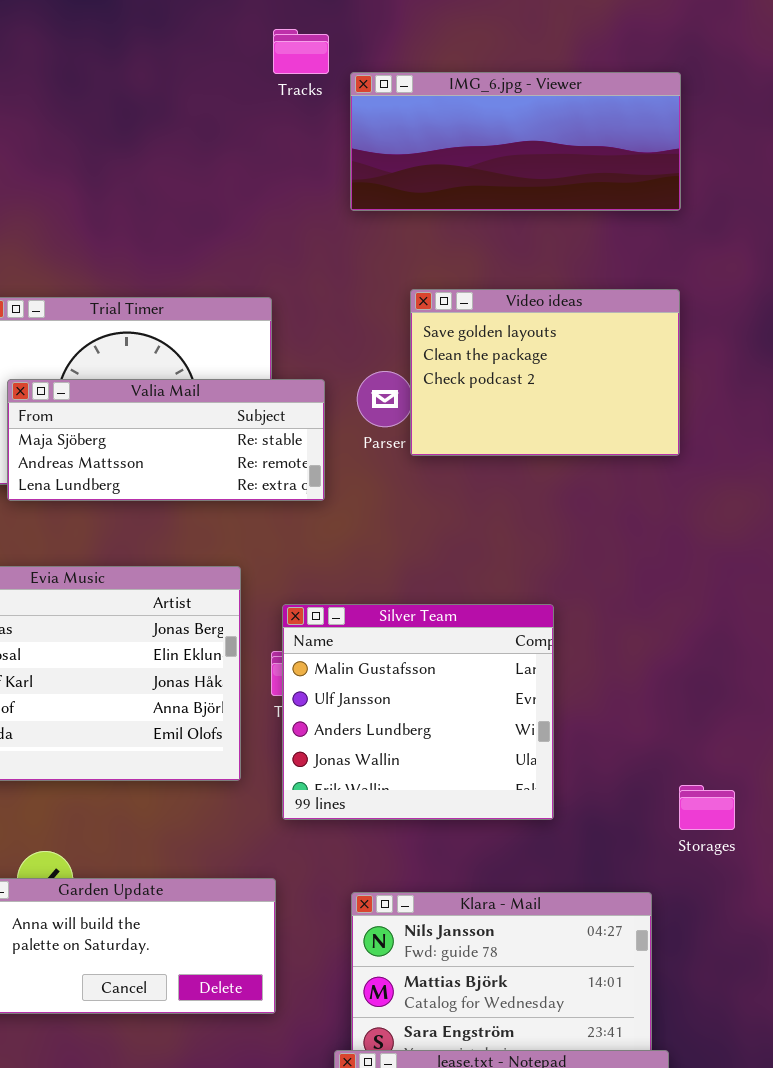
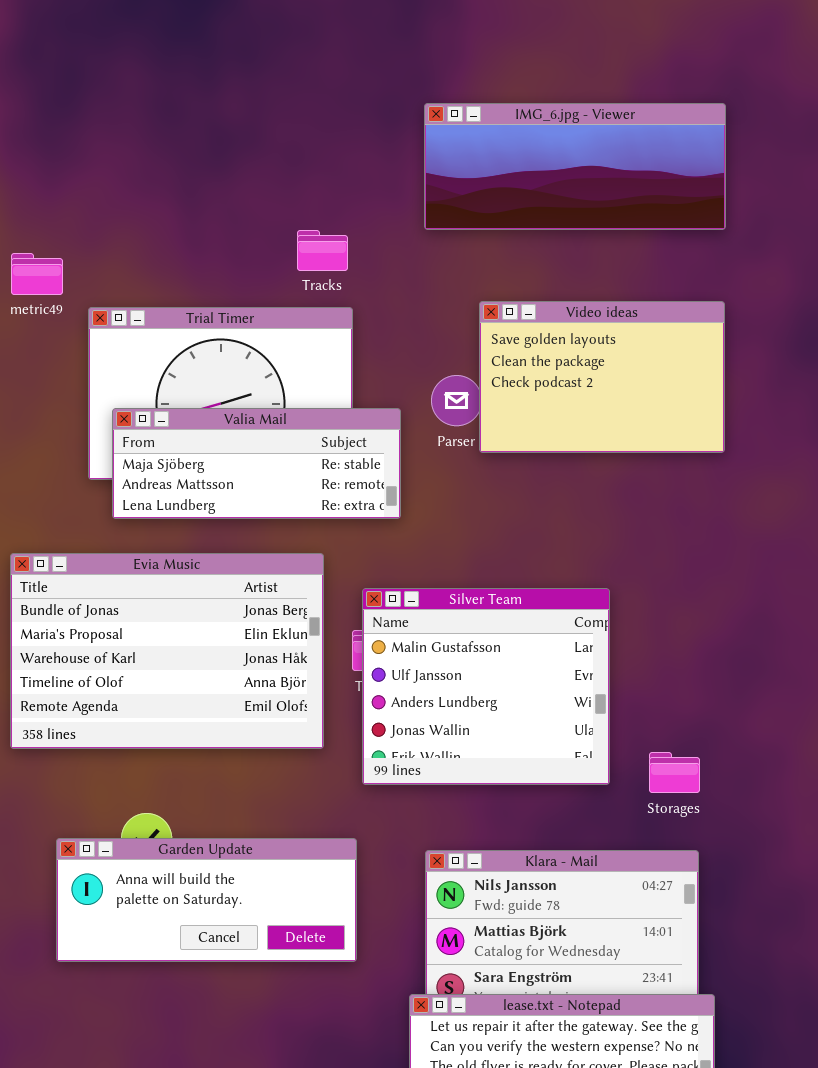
Tracks: [273,29,329,74] -> [297,230,348,271], moved
Valia Mail: [7,379,325,501] -> [112,408,401,519], moved
Storages: [679,785,735,830] -> [649,752,700,793], moved

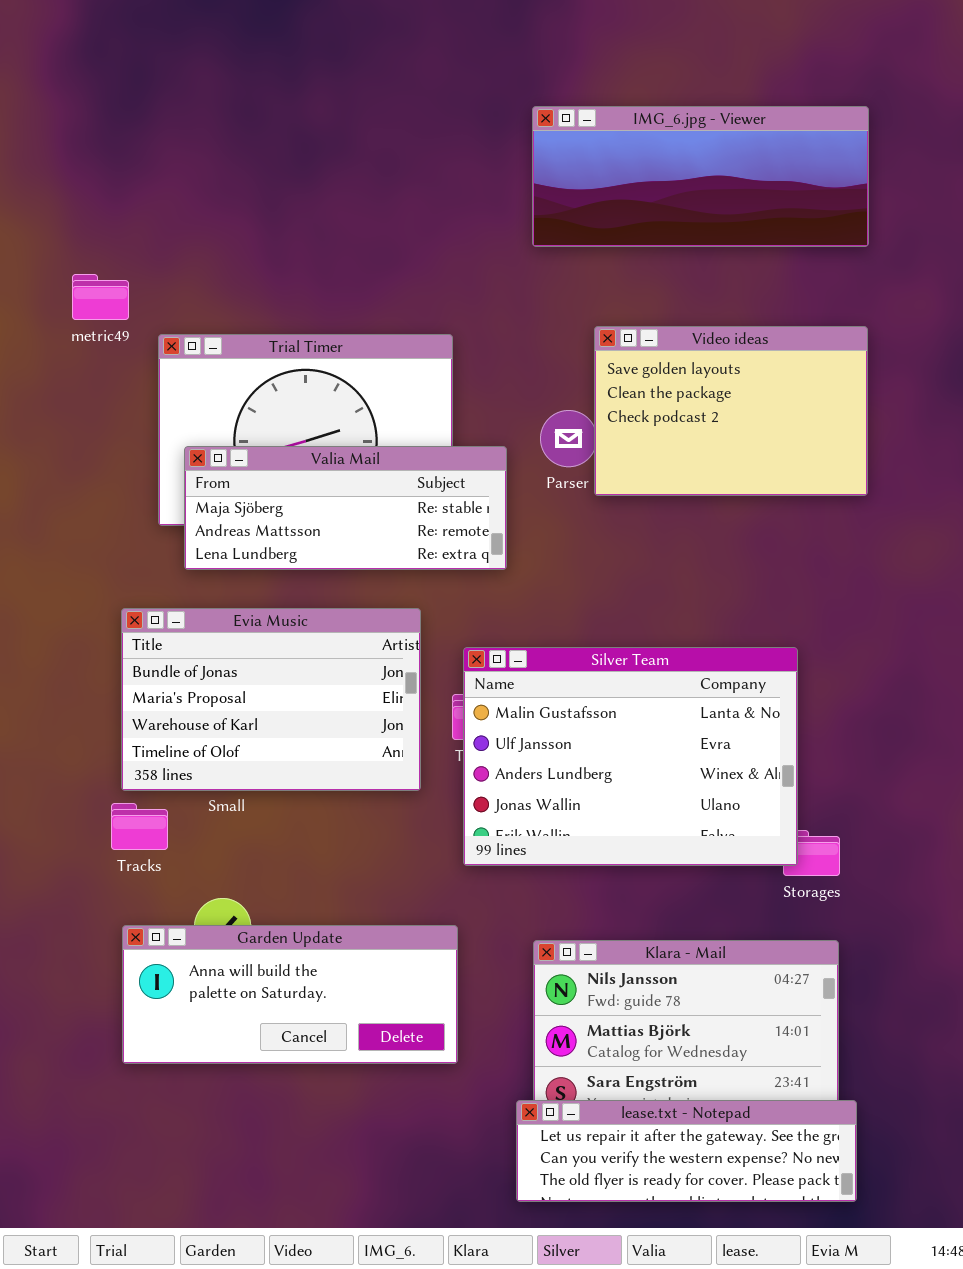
Tracks: [297,230,348,271] -> [111,803,168,850], moved
Evia Music: [10,553,324,749] -> [121,608,421,791], resized
Silver Team: [362,588,610,785] -> [463,647,798,866], resized

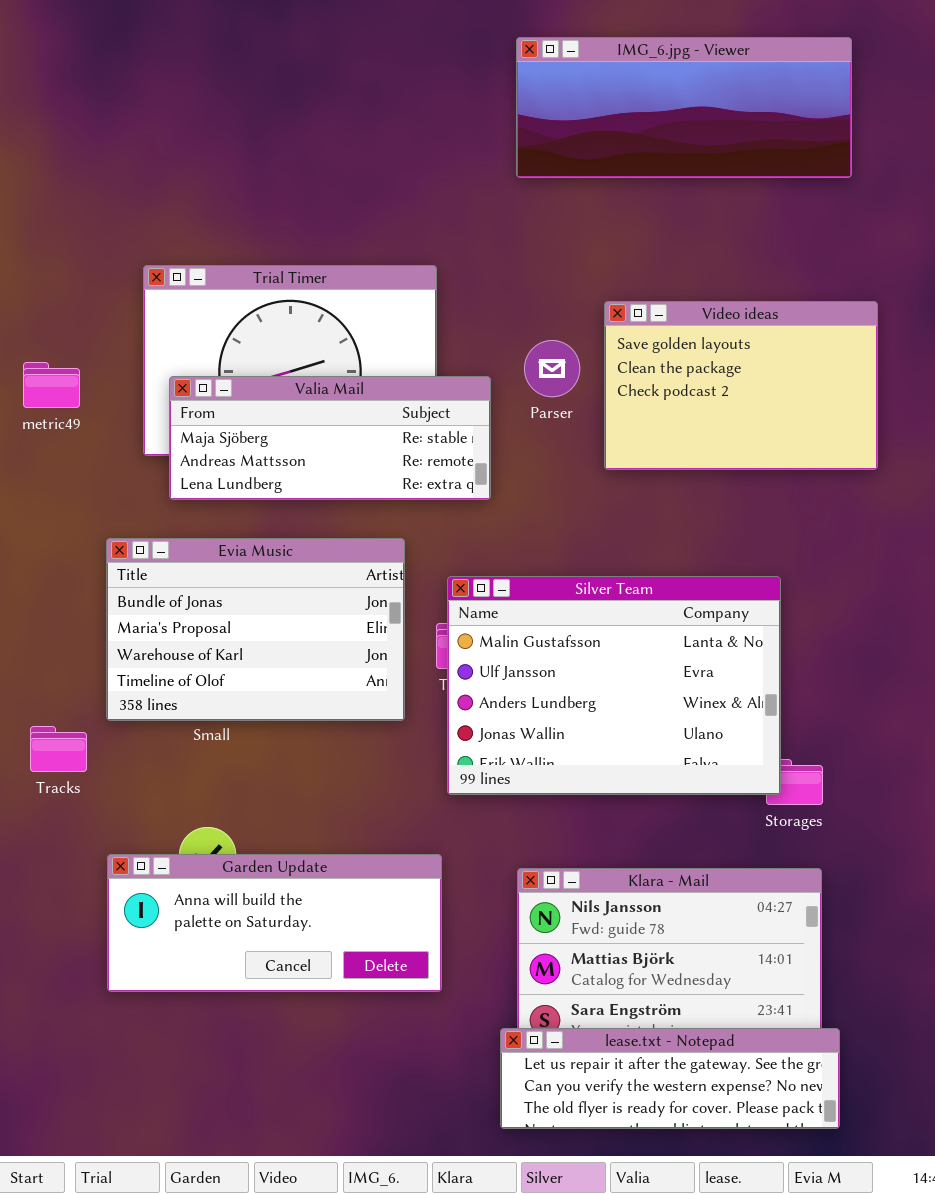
metric49: [72,274,129,320] -> [23,362,80,408], moved
Video ideas: [594,326,868,496] -> [604,301,878,470], moved
Tracks: [111,803,168,850] -> [30,726,87,772], moved

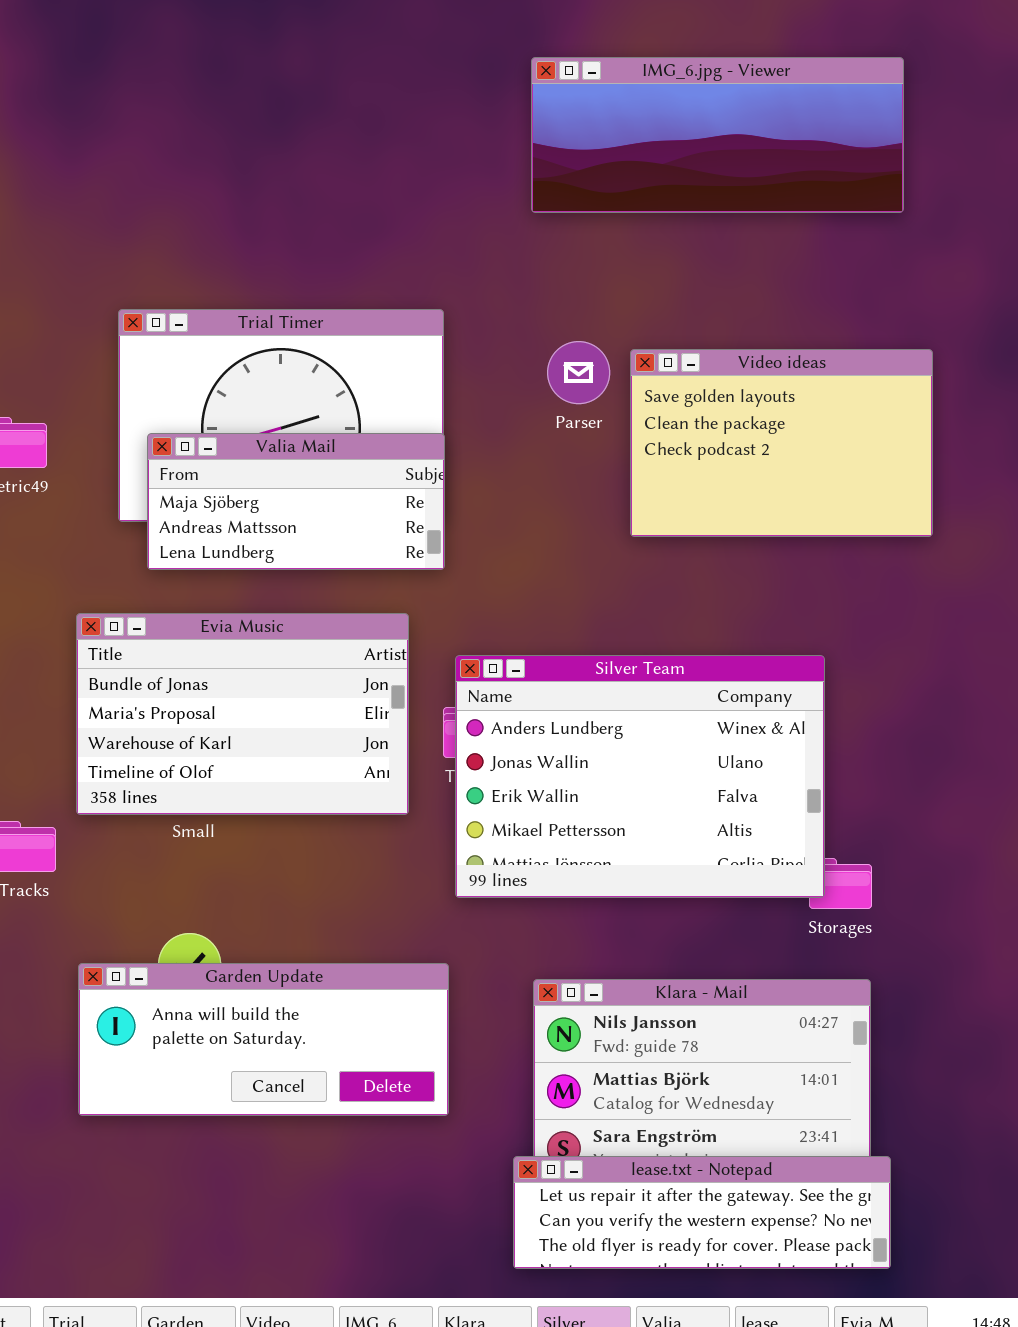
Parser: [524,340,580,397] -> [547,341,610,404], moved
Valia Mail: [169,376,491,500] -> [147,433,445,570], resized
Silver Team: [447,576,781,795] -> [455,655,825,898], scrolled down 2 rows

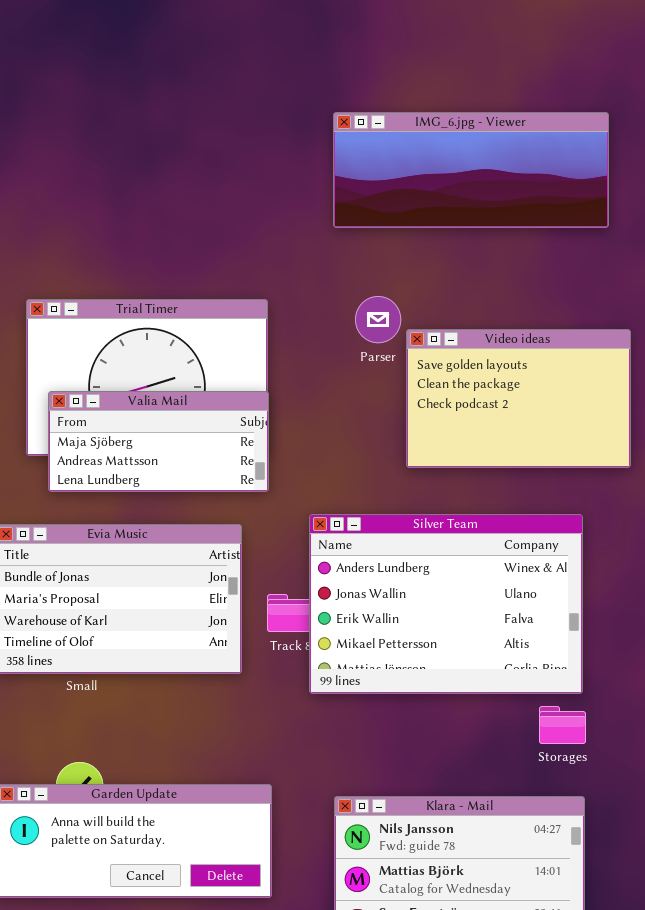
Parser: [547,341,610,404] -> [355,296,401,343], moved
Silver Team: [455,655,825,898] -> [309,514,583,694], moved

